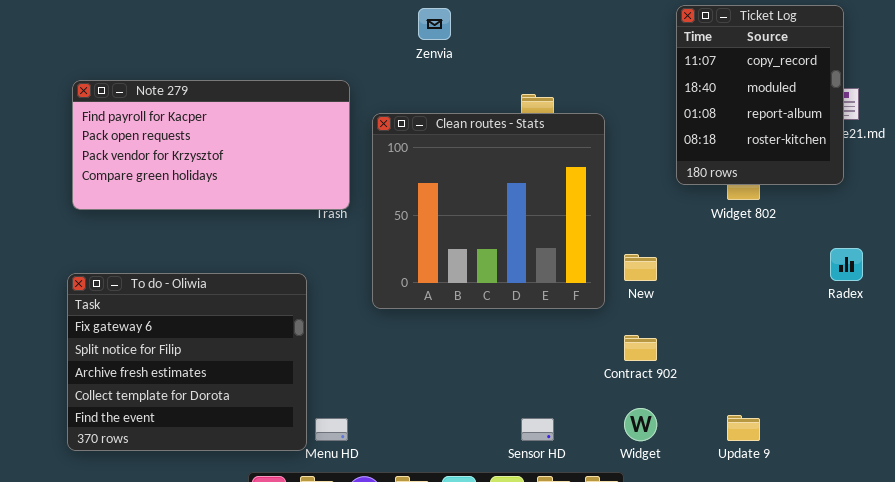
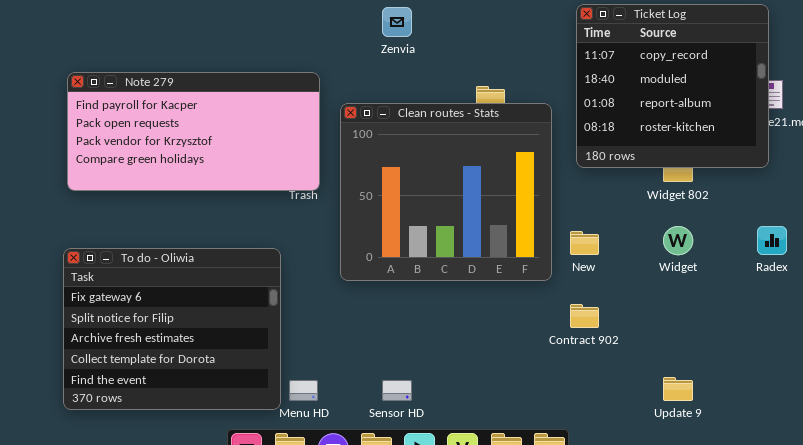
Ticket Log: [676,5,844,185] -> [576,4,769,168], resized
Widget: [624,408,657,441] -> [663,226,693,255], moved
Sensor HD: [521,418,554,441] -> [382,380,412,401], moved

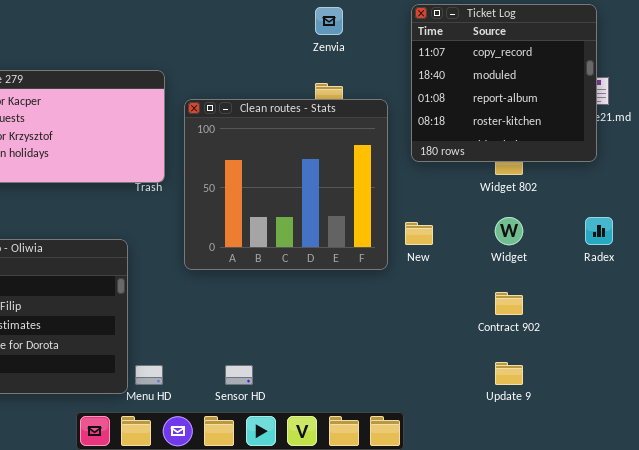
Zenvia: [382,7,412,37] -> [315,7,343,35], moved
Contract 902: [570,304,599,328] -> [495,292,523,315], moved

